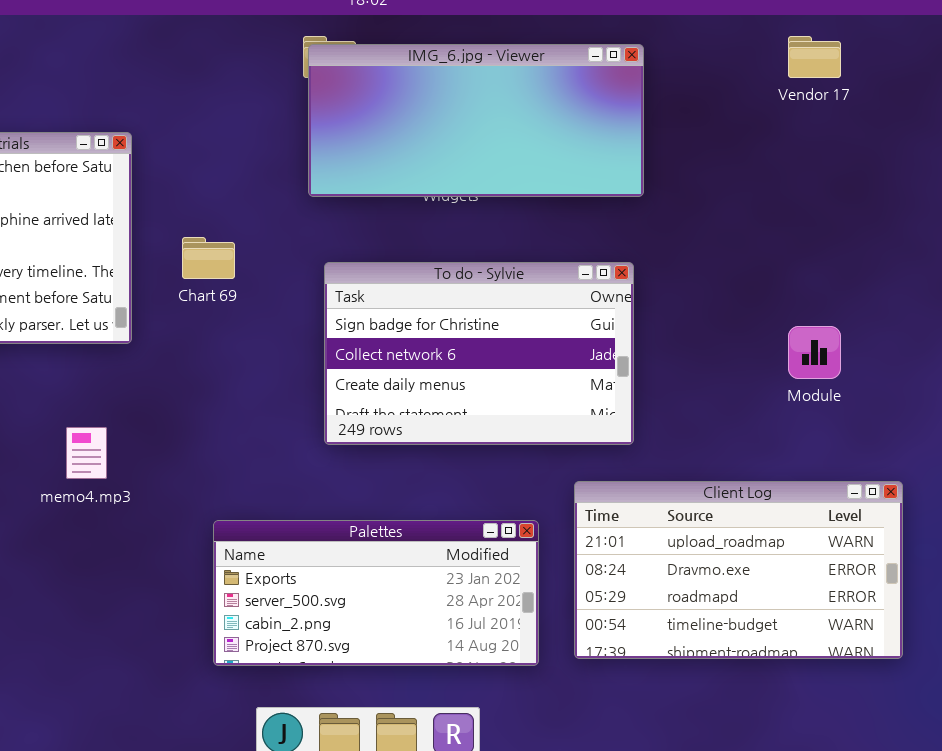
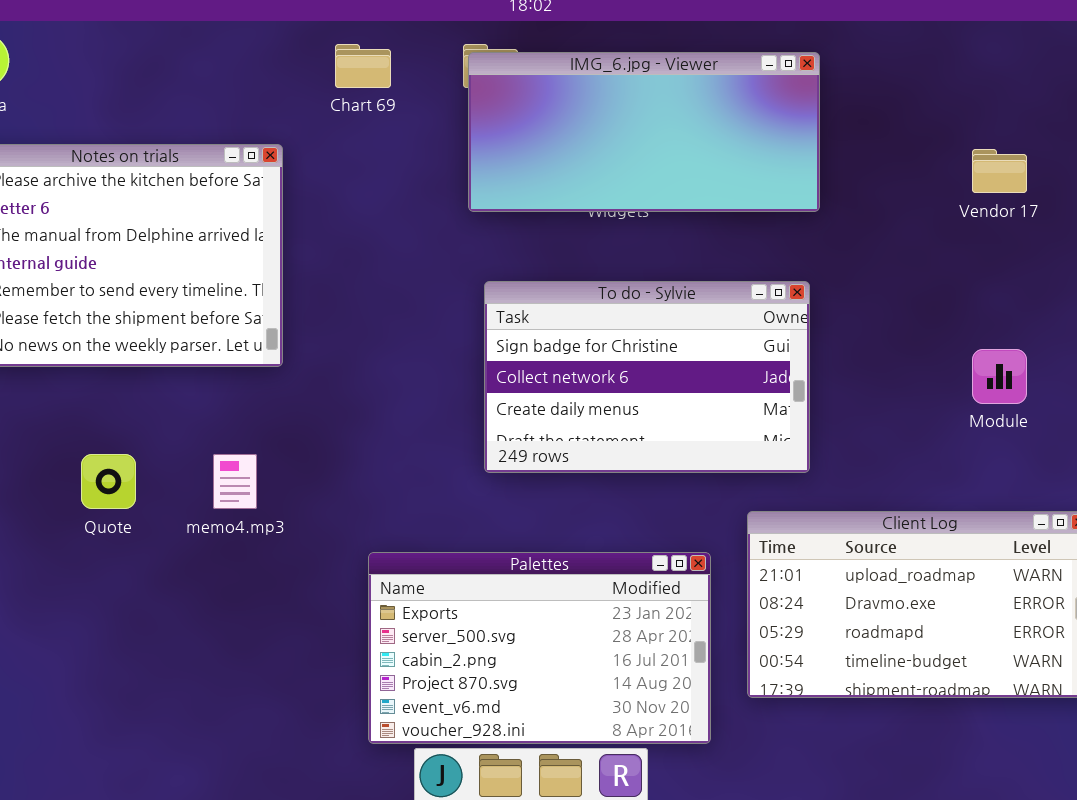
Vendor 17: [788,36,841,78] -> [972,149,1027,193], moved
Chart 69: [182,237,235,279] -> [335,44,391,88], moved
Palettes: [213,520,539,666] -> [368,552,711,744], resized

